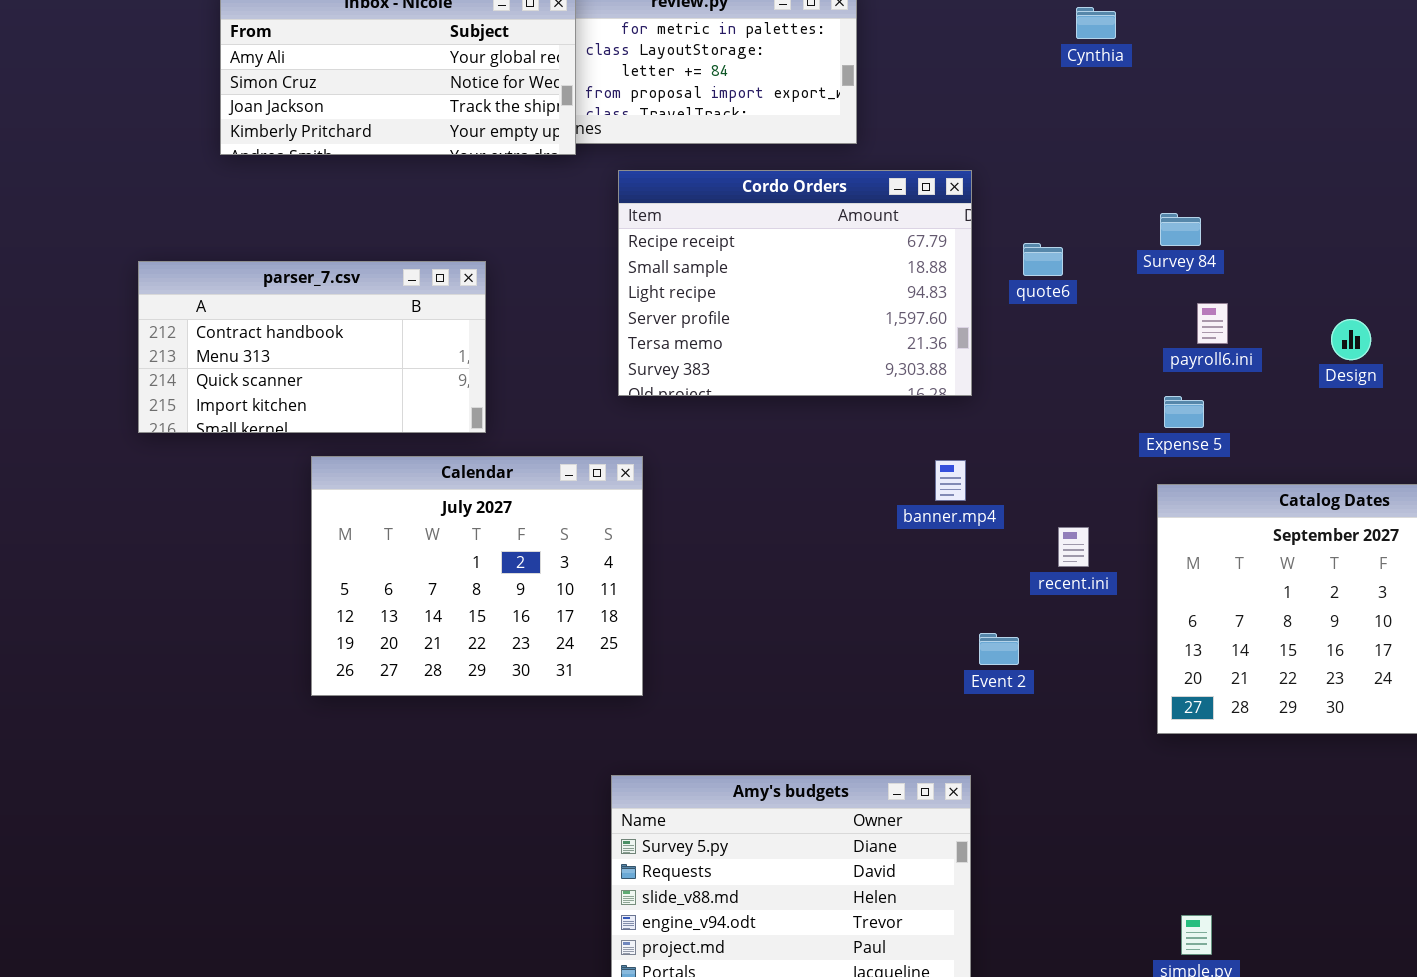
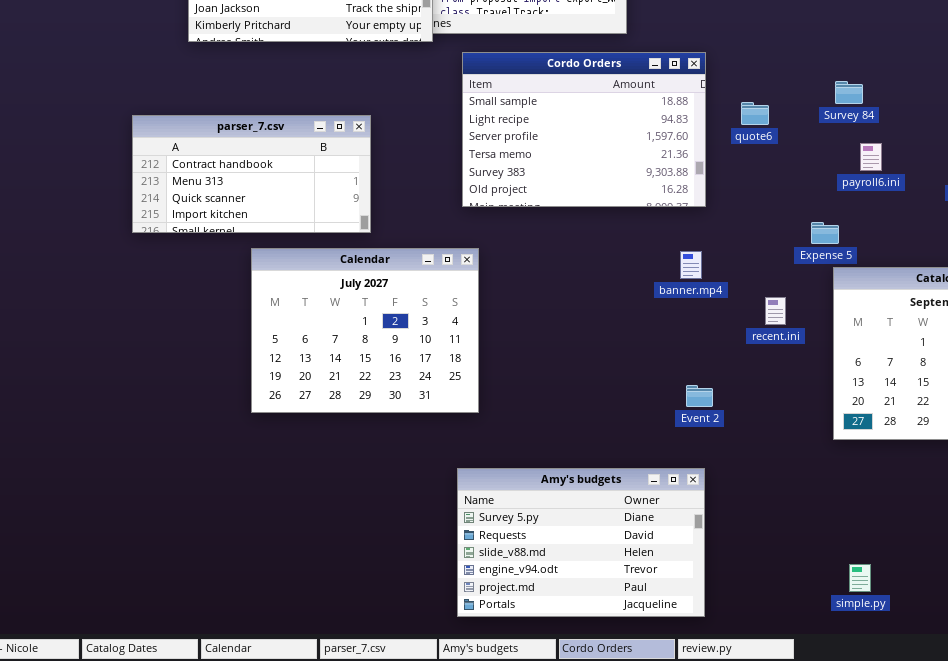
Cordo Orders: [618,170,972,396] -> [462,52,706,207], scrolled down 1 row
Expense 5: [1164,396,1204,428] -> [811,222,839,244], moved
Event 2: [979,633,1019,665] -> [686,385,713,407], moved

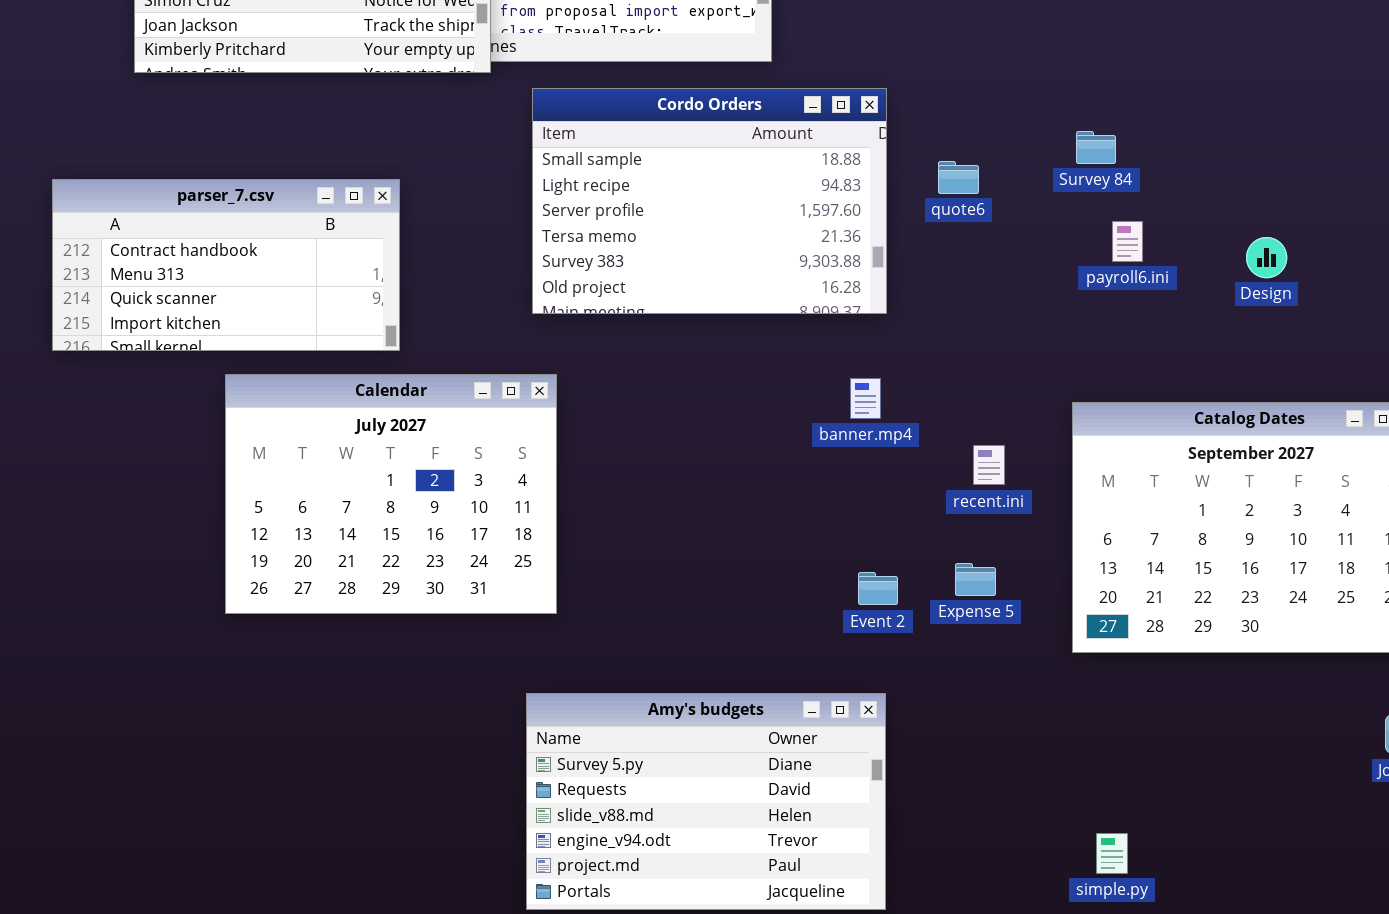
Expense 5: [811,222,839,244] -> [955,563,996,596], moved

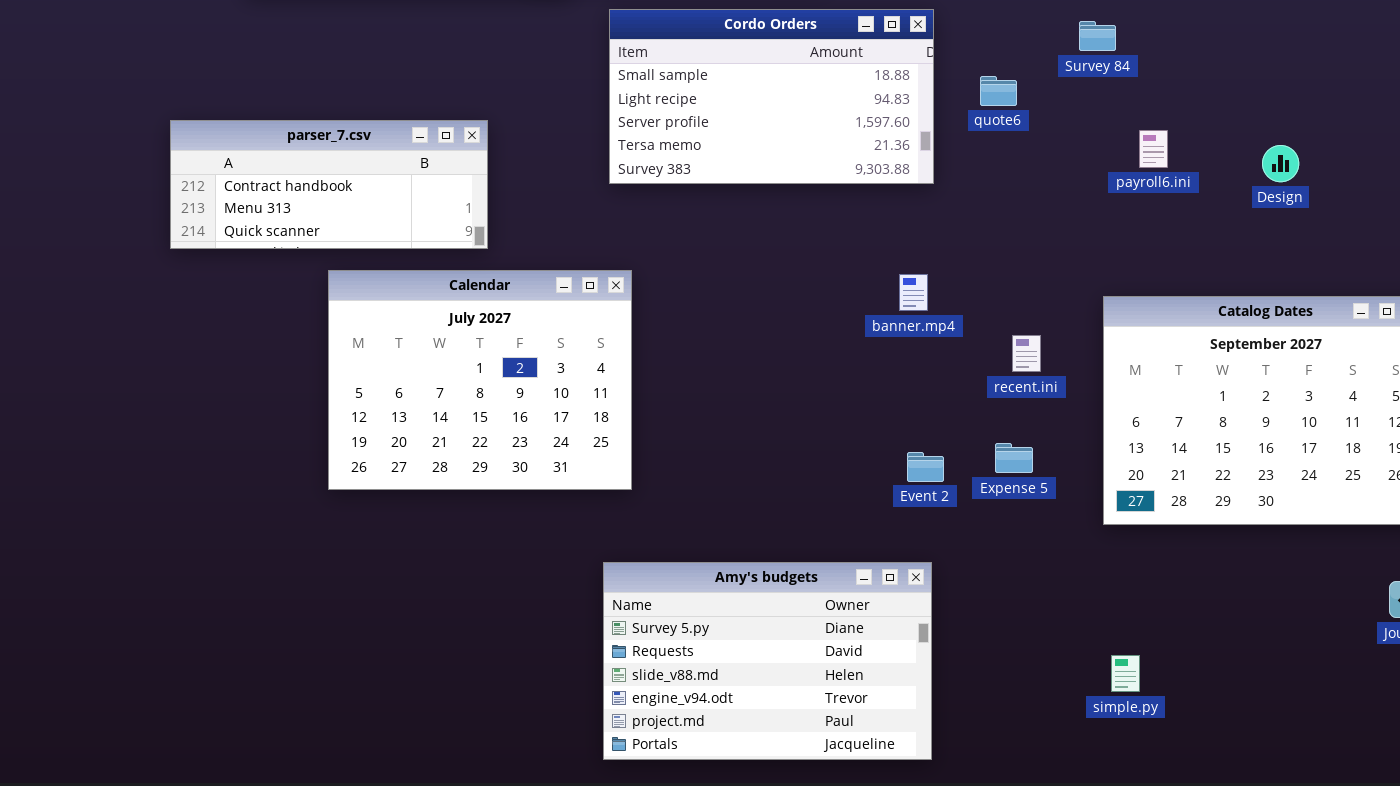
Cordo Orders: [532,88,887,314] -> [609,9,934,184], resized
Survey 84: [1076,131,1116,164] -> [1079,21,1116,51], moved
parser_7.csv: [52,179,400,351] -> [170,120,488,249], resized
simple.py: [1096,833,1128,874] -> [1111,655,1140,692], moved

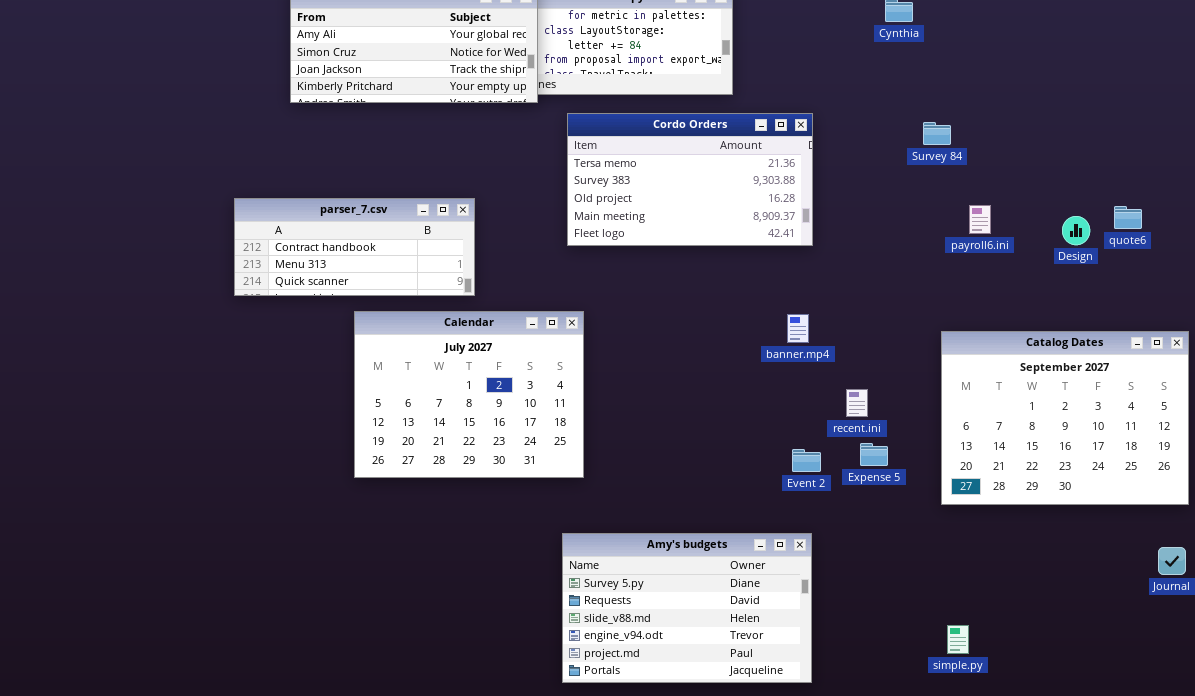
Cordo Orders: [609,9,934,184] -> [567,113,813,246], scrolled down 3 rows
quote6: [980,76,1017,106] -> [1114,206,1142,229], moved
recent.ini: [1012,335,1041,372] -> [846,389,868,417], moved
simple.py: [1111,655,1140,692] -> [947,625,969,654], moved

